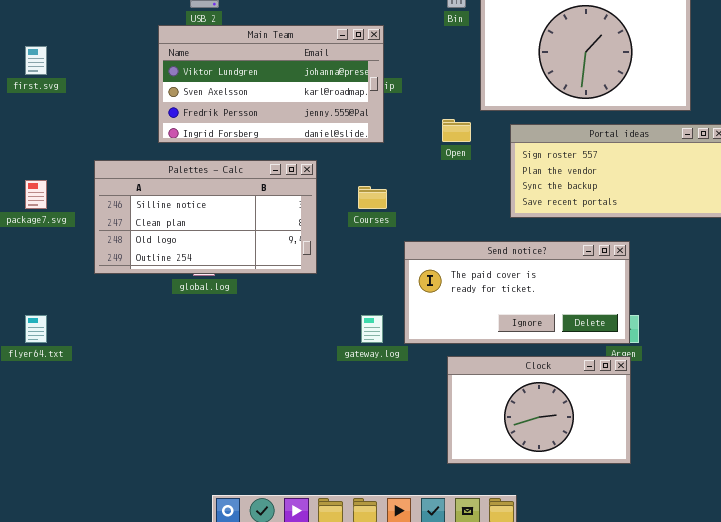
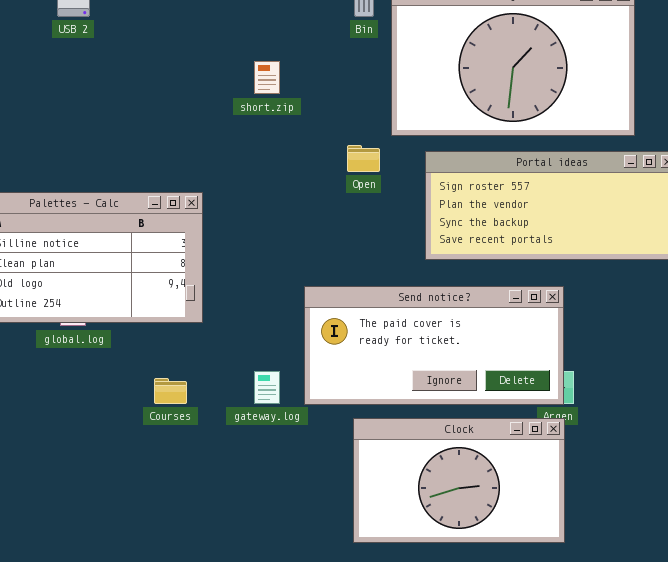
Main Team: [158,25,384,143] -> none, closed
Courses: [358,186,387,209] -> [154,378,187,404], moved

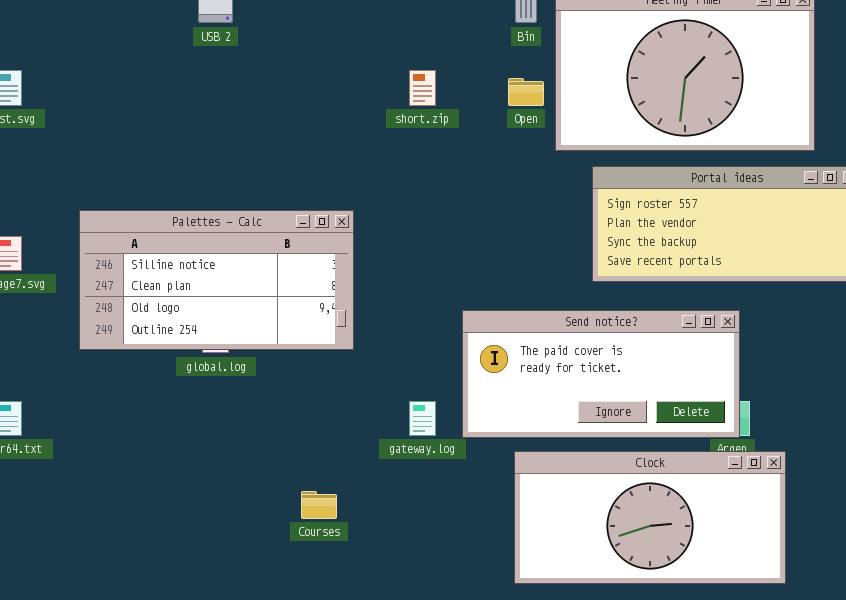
Open: [347,145,380,172] -> [508,78,544,106], moved
Courses: [154,378,187,404] -> [301,491,337,519], moved
Clock: [353,418,565,543] -> [514,451,786,584], resized

